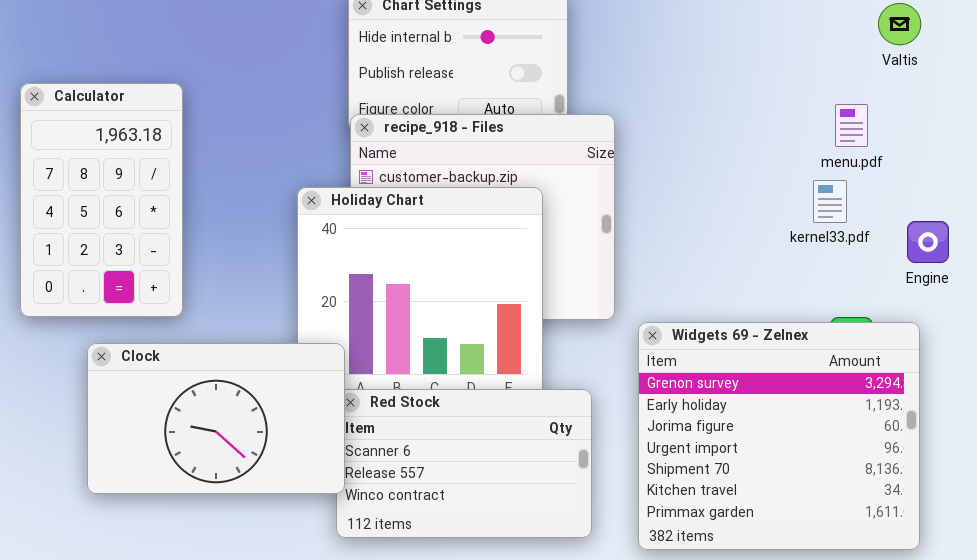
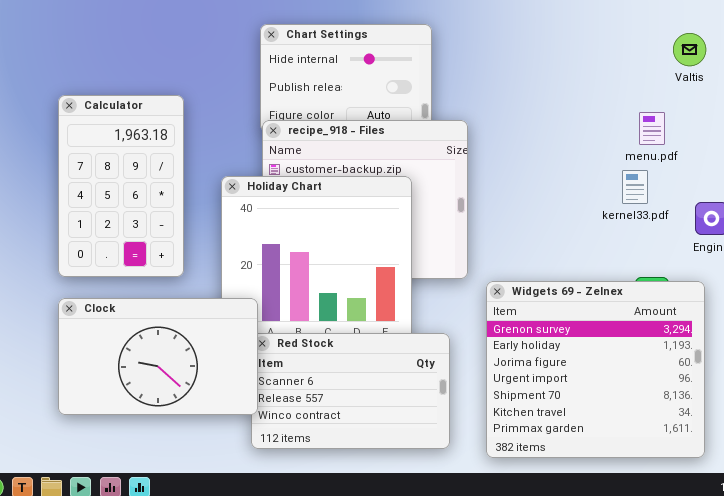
Calculator: [20,83,183,317] -> [58,95,184,277], moved

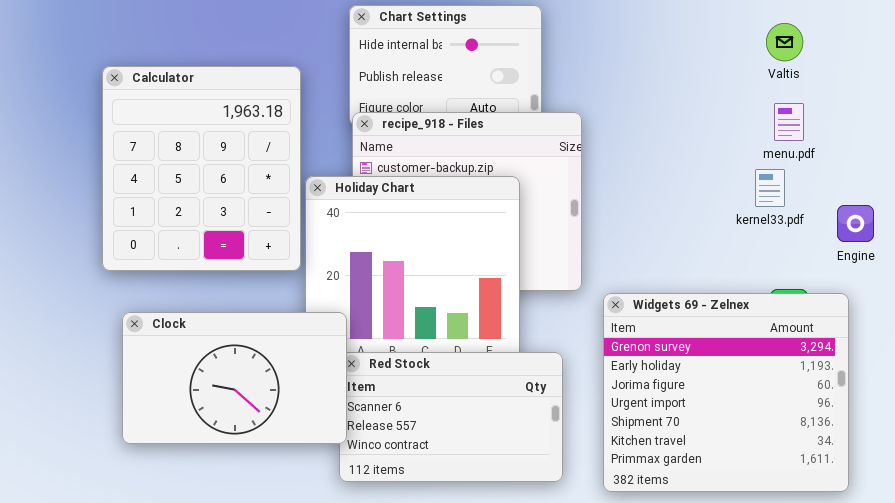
Valtis: [673,33,706,66] -> [766,23,803,61], moved
Calculator: [58,95,184,277] -> [102,66,301,271], moved, resized

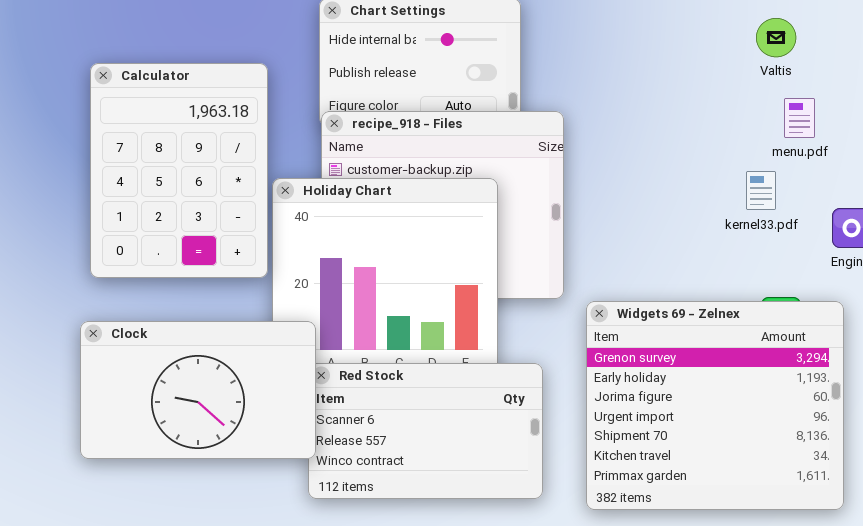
Calculator: [102,66,301,271] -> [90,63,268,278], resized
menu.pdf: [774,103,804,141] -> [784,98,815,138], moved

